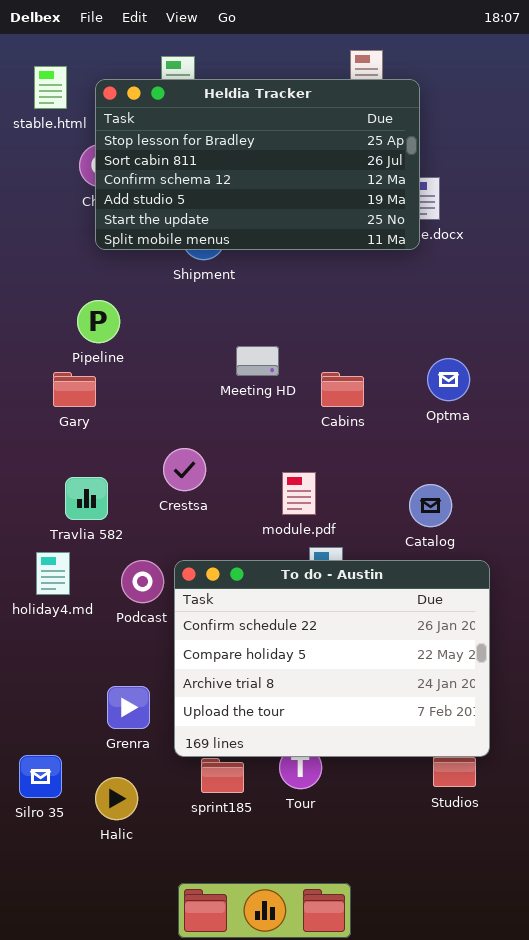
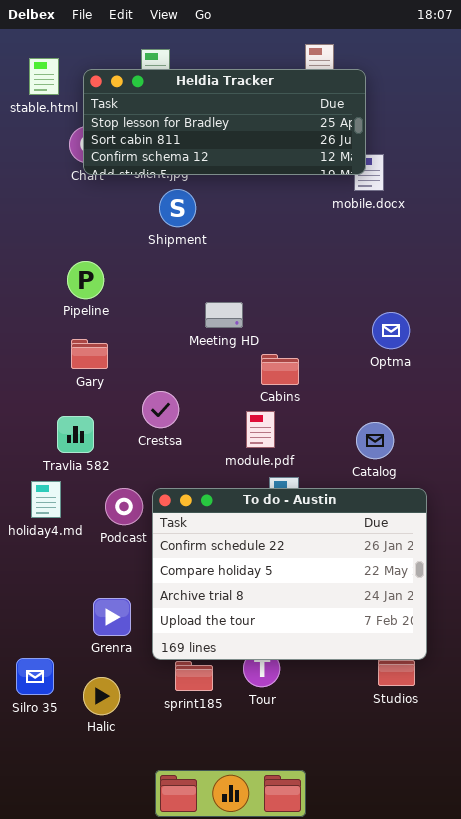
Heldia Tracker: [95,79,420,250] -> [83,69,366,175], resized
Gary: [53,372,96,407] -> [71,339,108,369], moved
Cabins: [321,372,364,407] -> [261,354,299,385], moved

